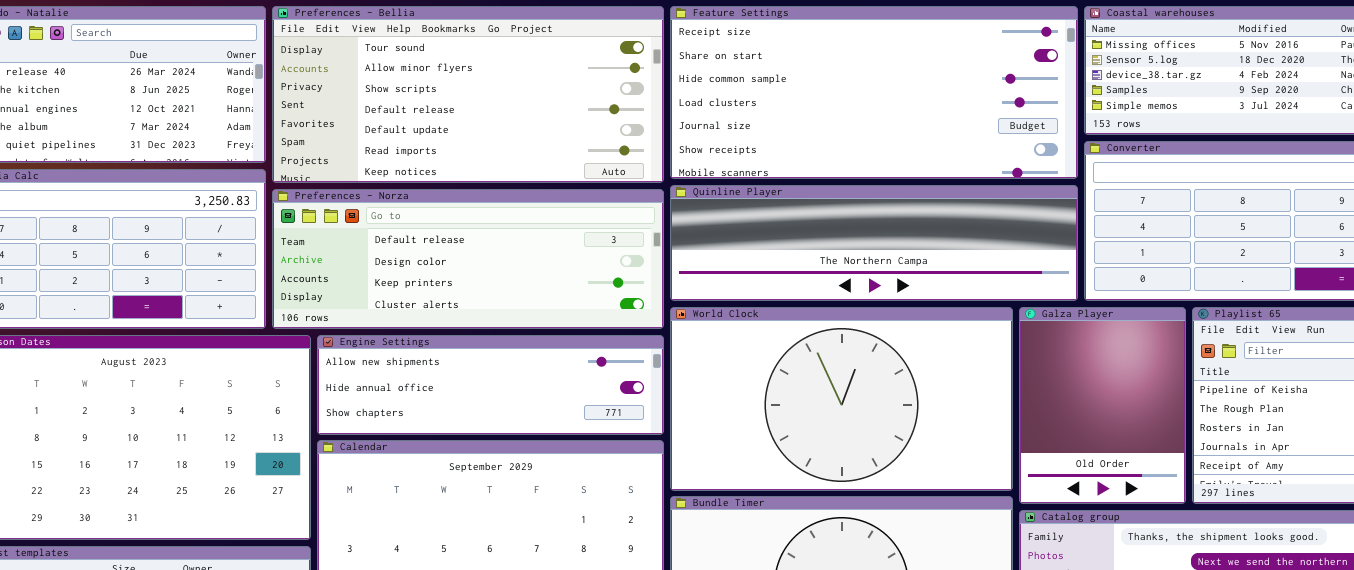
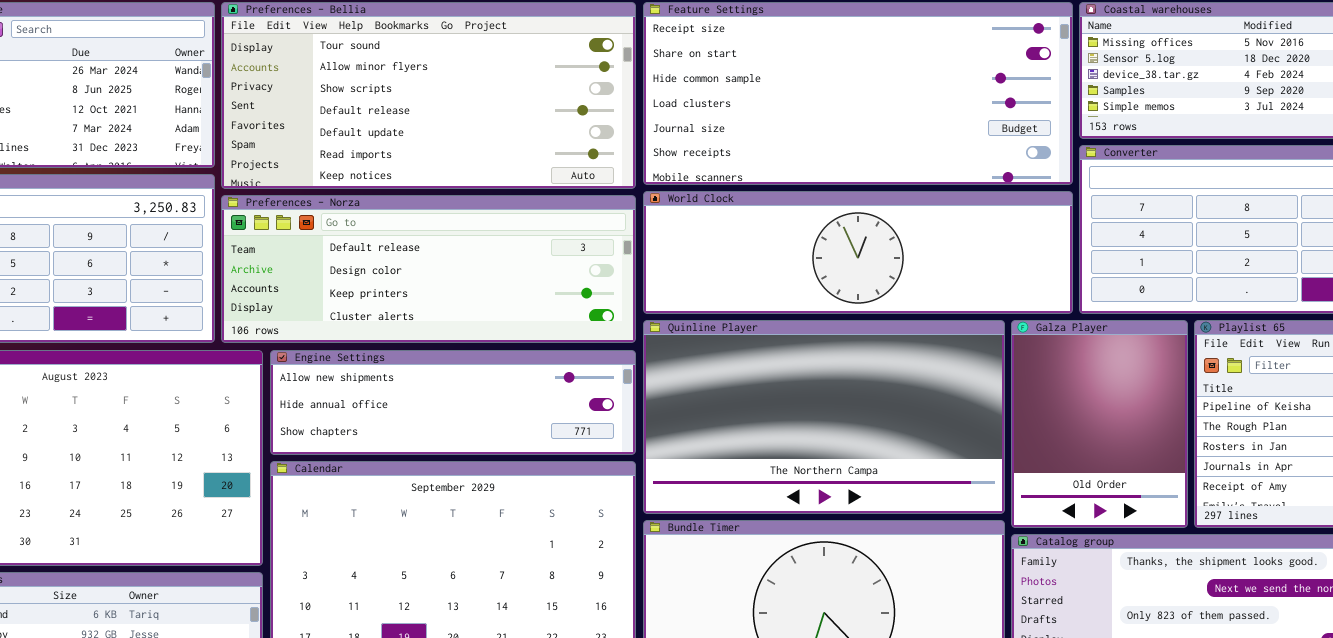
Quinline Player: [670,185,1078,301] -> [643,320,1005,514], moved, resized
World Clock: [670,307,1013,491] -> [643,191,1073,314], moved, resized

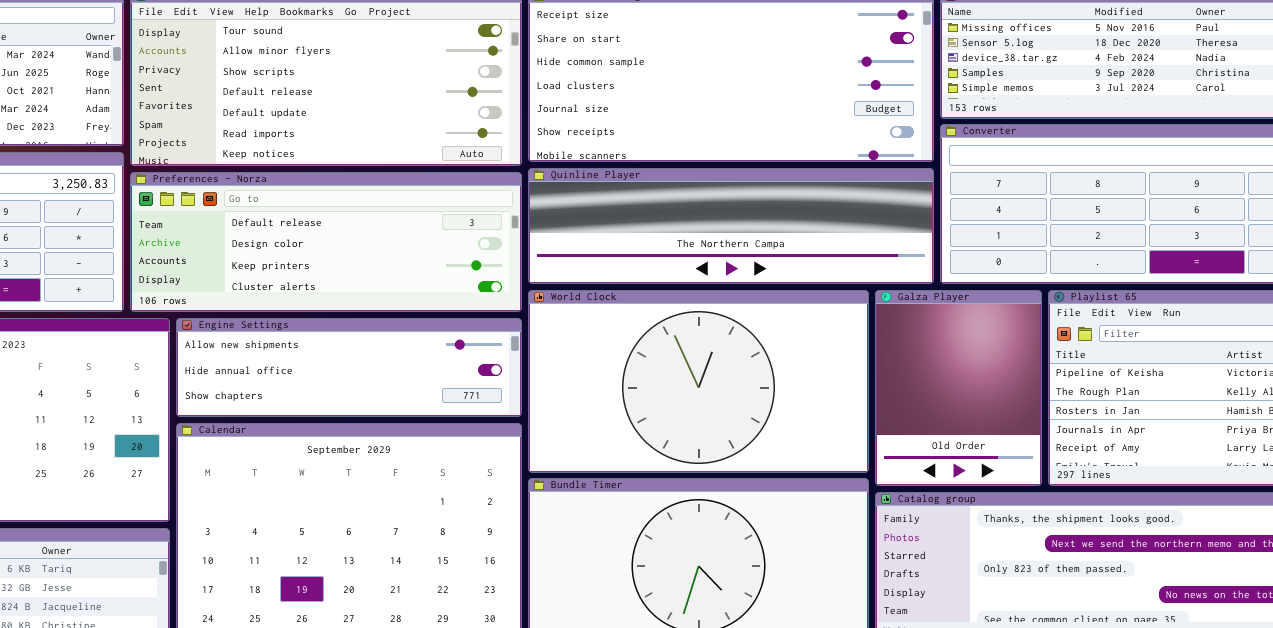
World Clock: [643,191,1073,314] -> [528,290,869,473], moved, resized
Quinline Player: [643,320,1005,514] -> [528,168,934,284], moved, resized

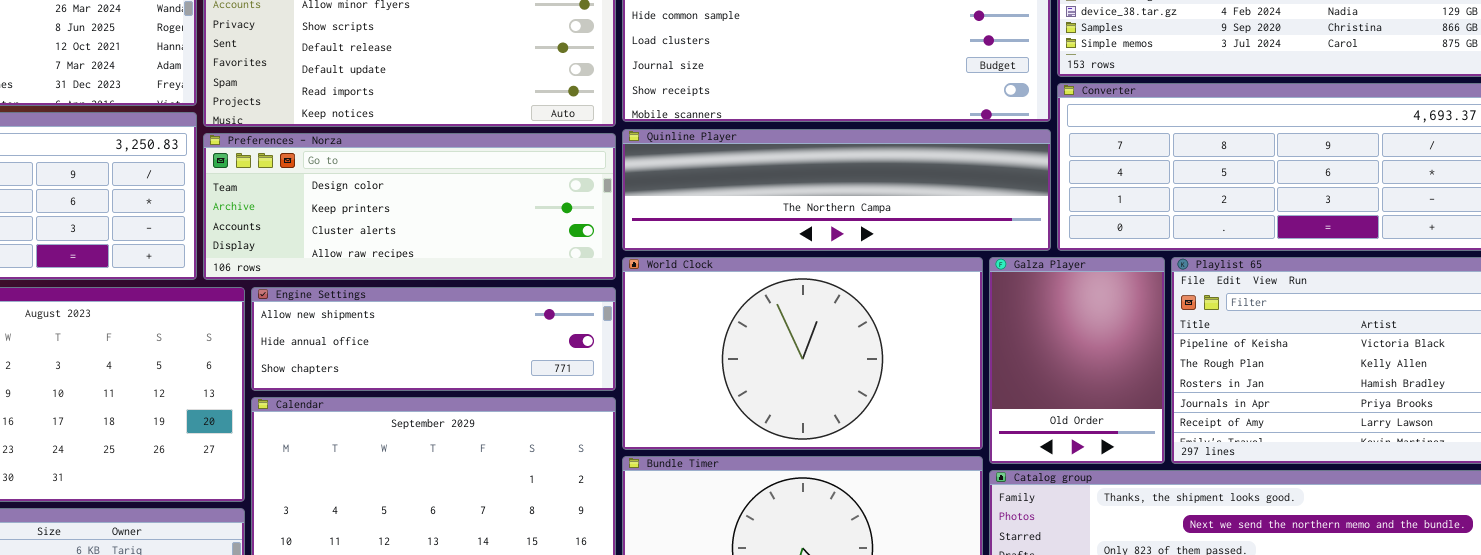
Preferences - Norza: [130,172,522,312] -> [203,133,616,280], scrolled down 1 row

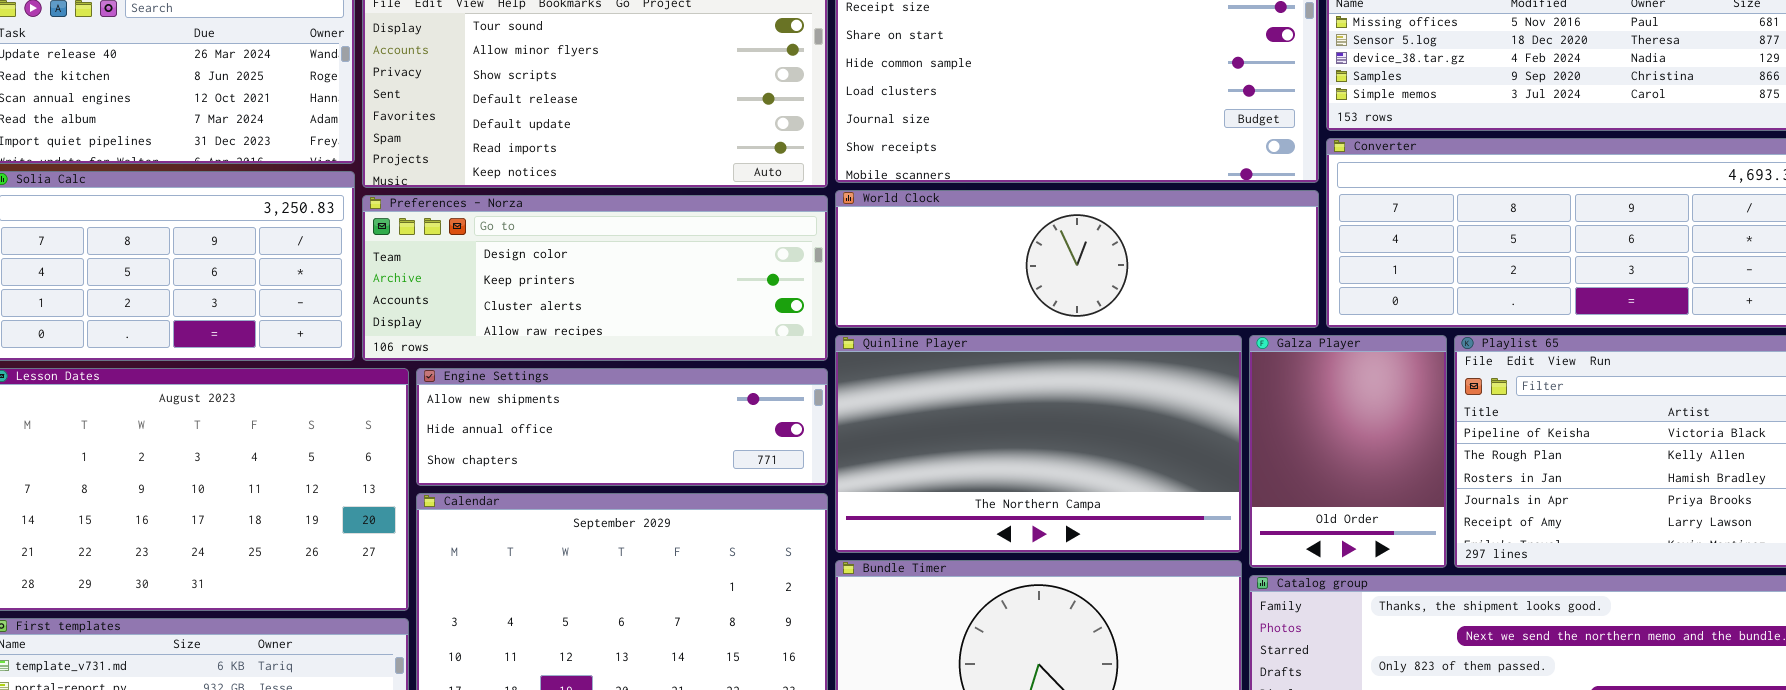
Quinline Player: [622,129,1051,251] -> [835,335,1242,553], moved, resized
World Clock: [622,257,983,450] -> [835,190,1319,328], moved, resized

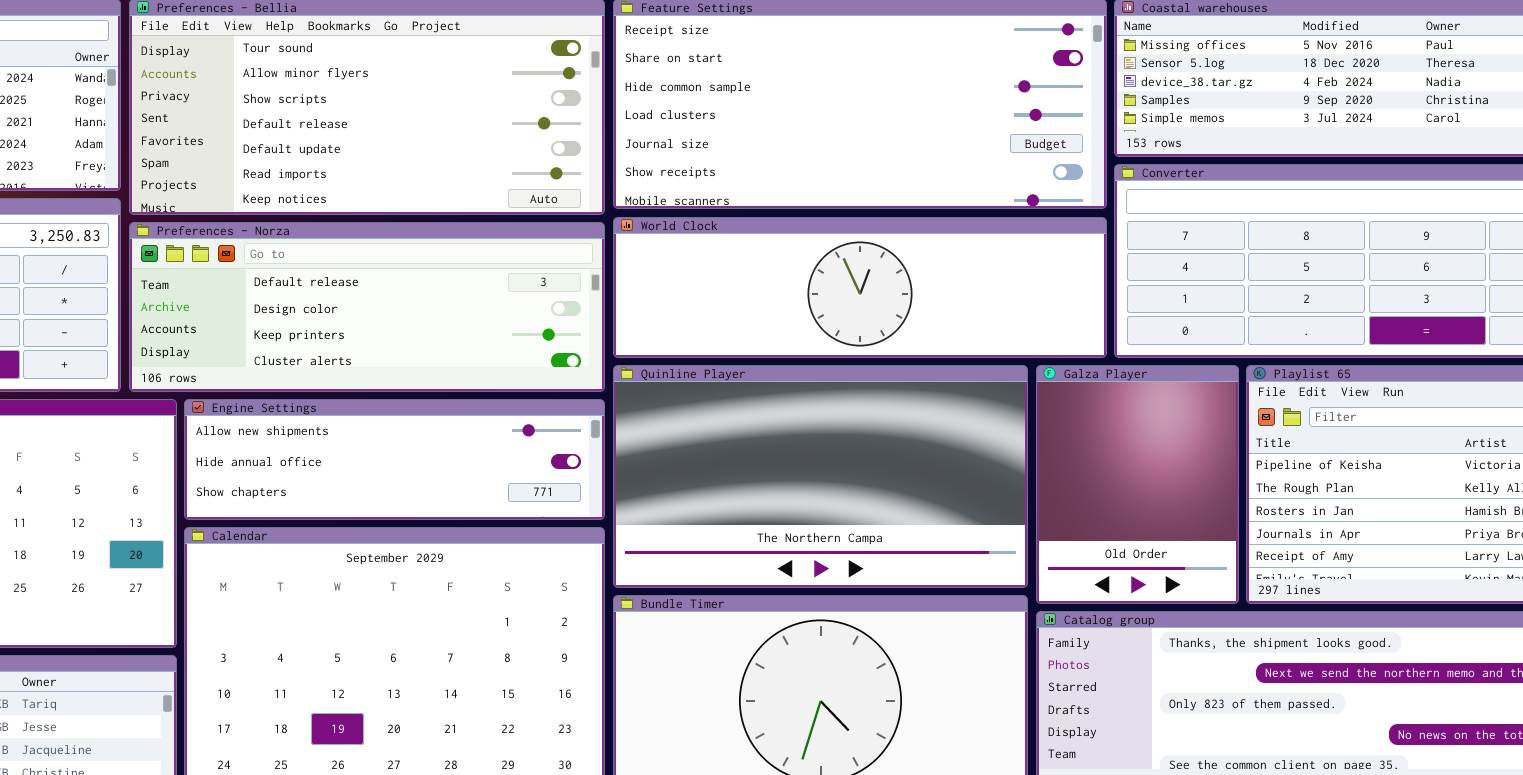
Preferences - Norza: [362,195,828,361] -> [129,222,605,392], scrolled up 1 row

